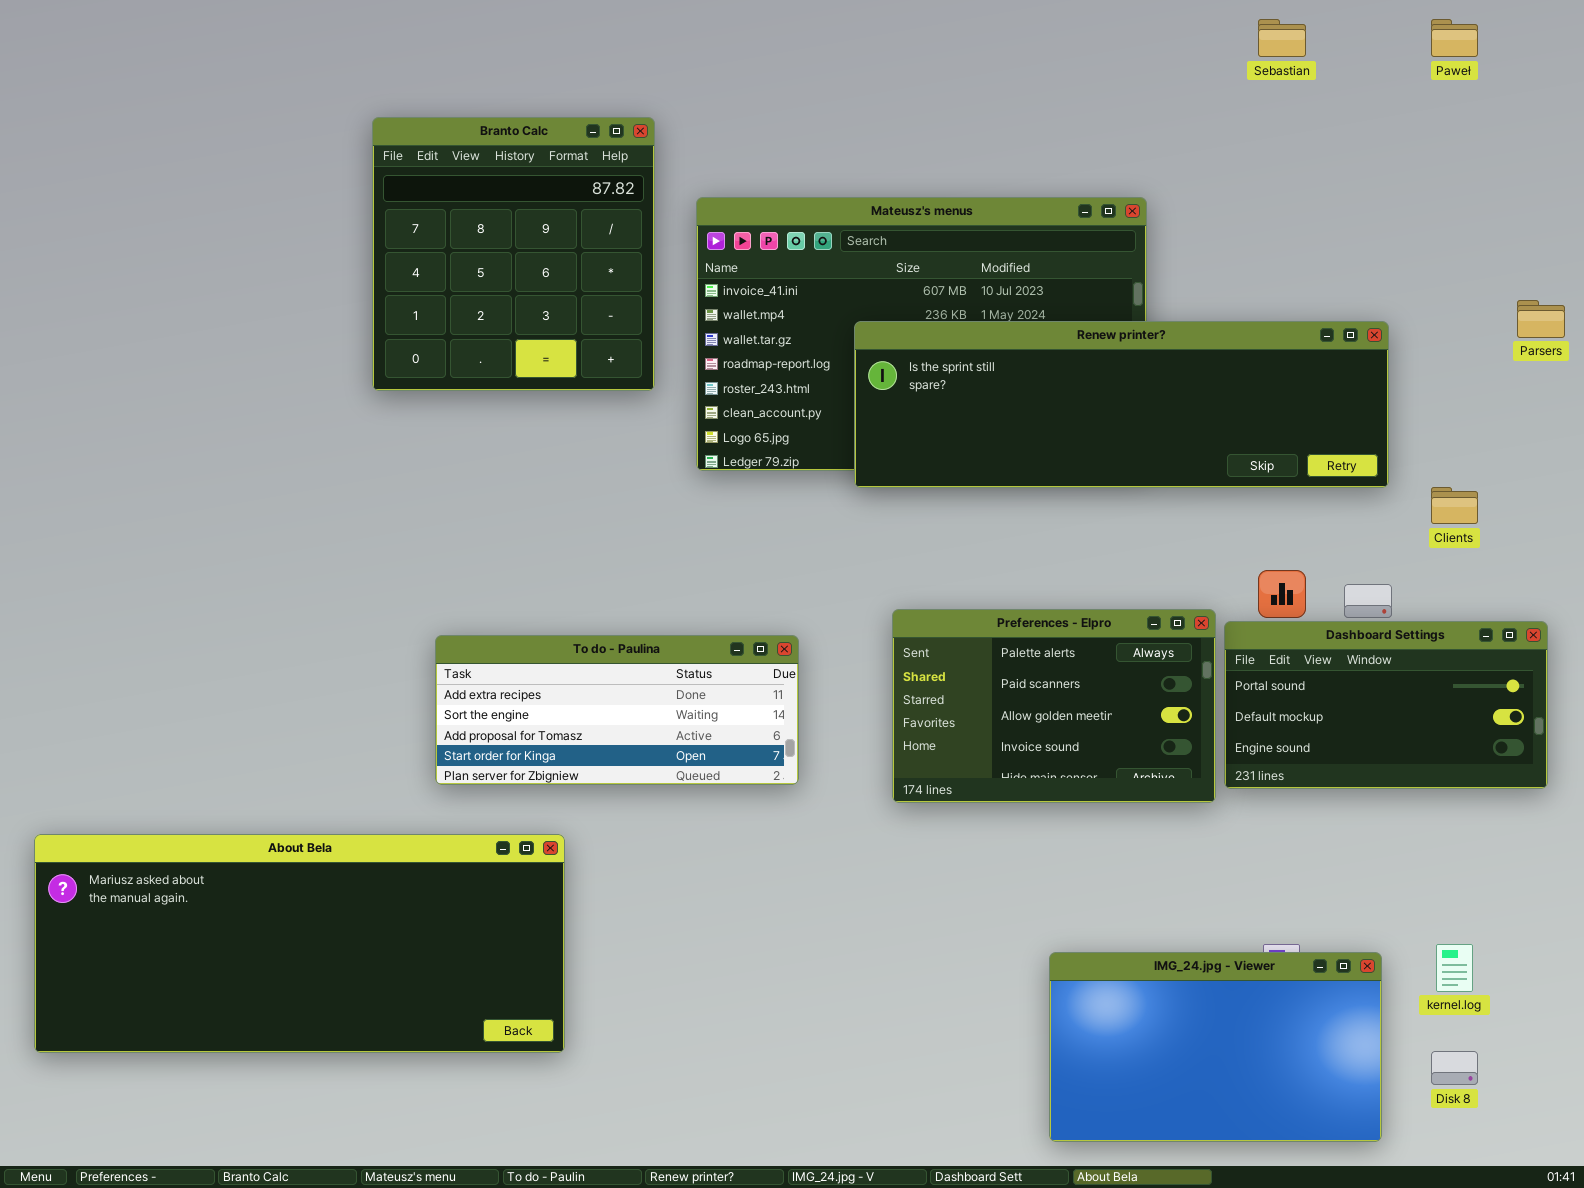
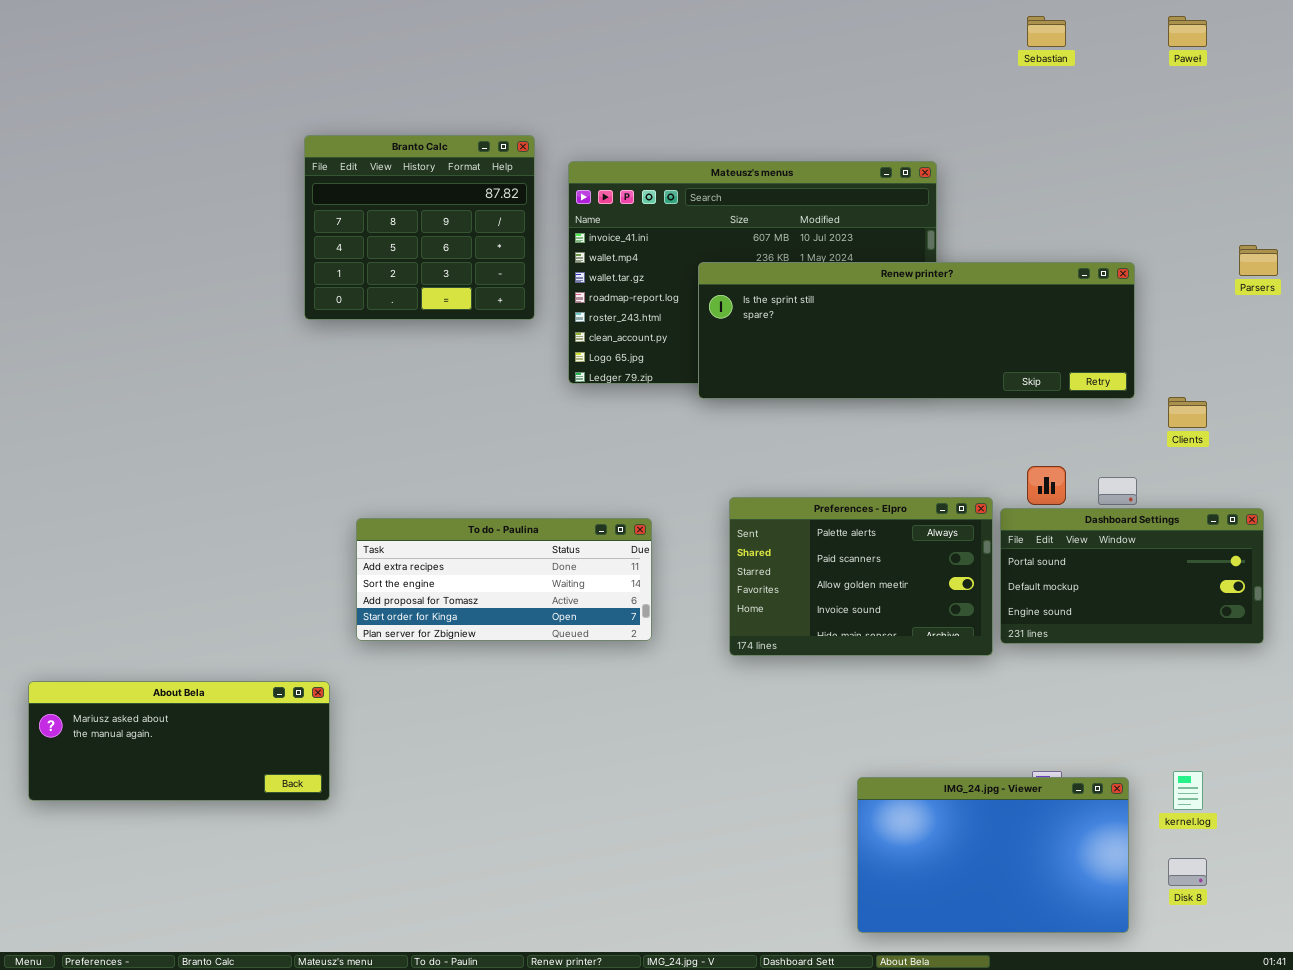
Branto Calc: [372,117,655,391] -> [304,135,535,320], resized
About Bela: [34,834,565,1053] -> [28,681,330,801], resized

